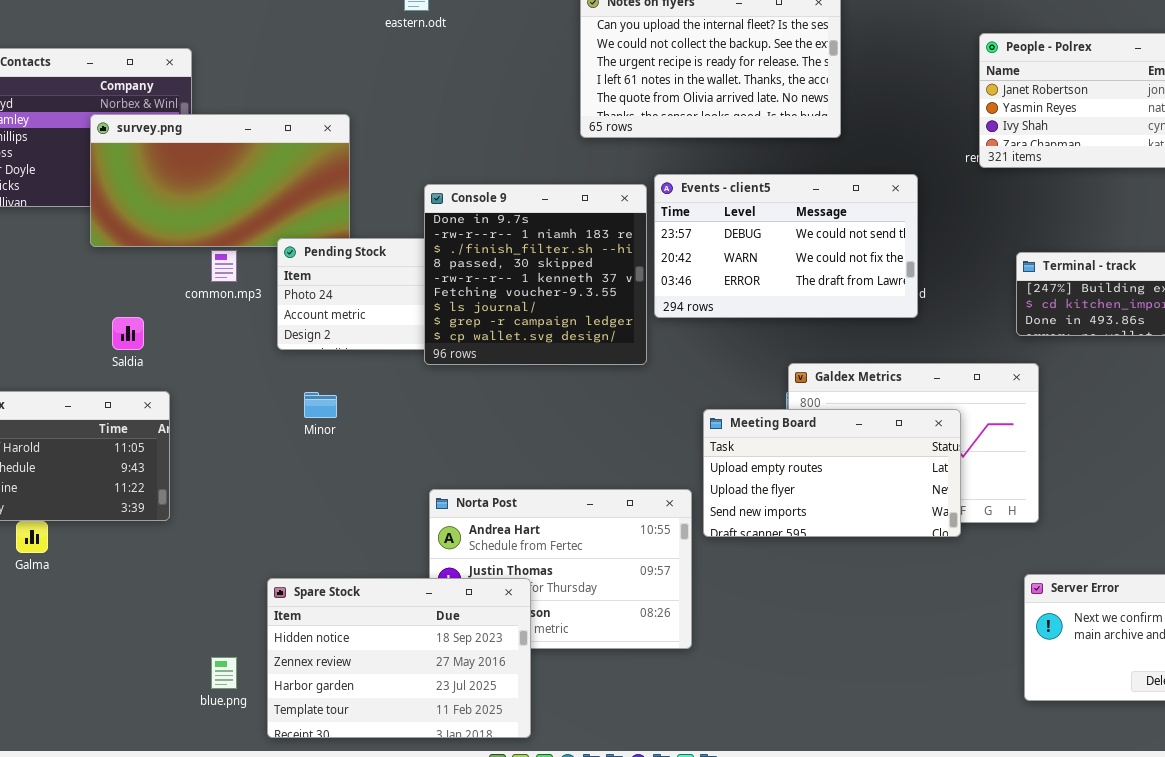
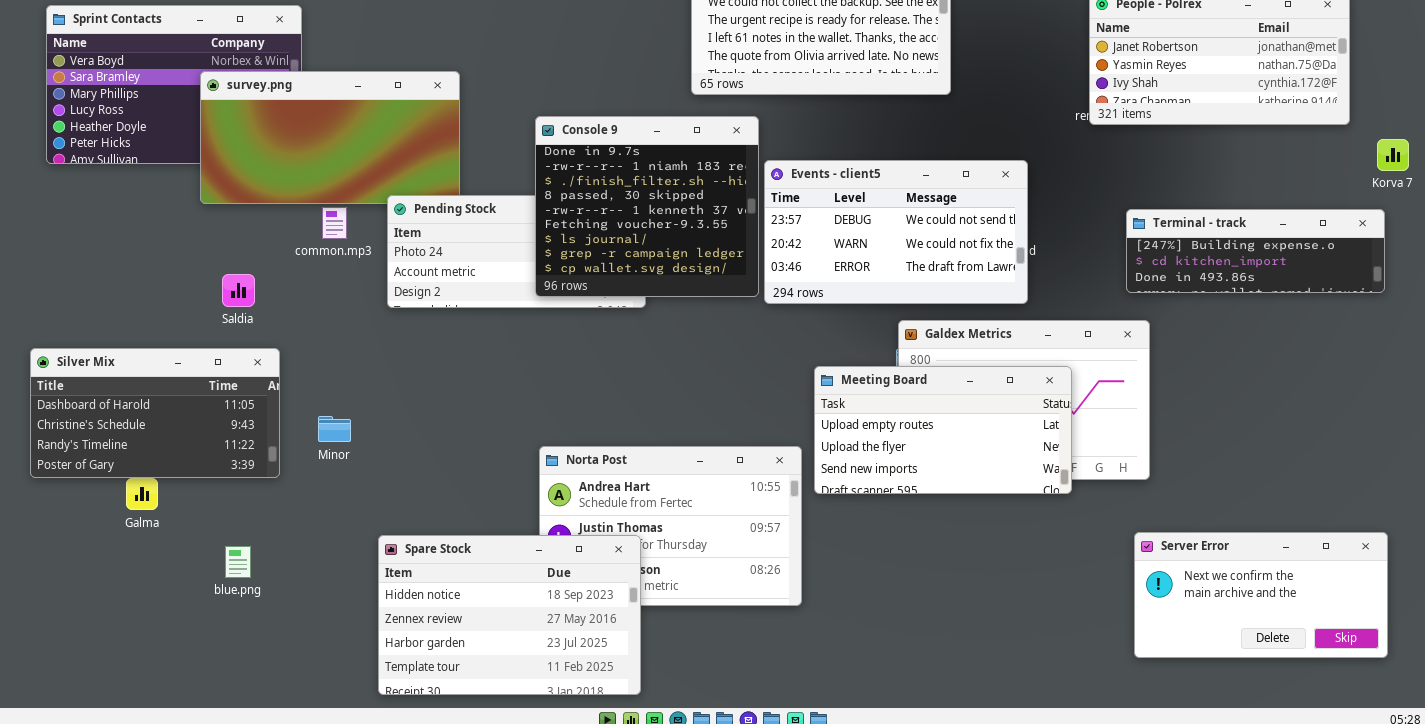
Events - client5: [654,174,918,318] -> [764,160,1028,304], moved
Console 9: [424,184,647,365] -> [535,116,759,297], moved
Minor: [304,392,337,418] -> [318,416,351,442], moved
blue.png: [211,657,237,689] -> [225,546,251,578], moved

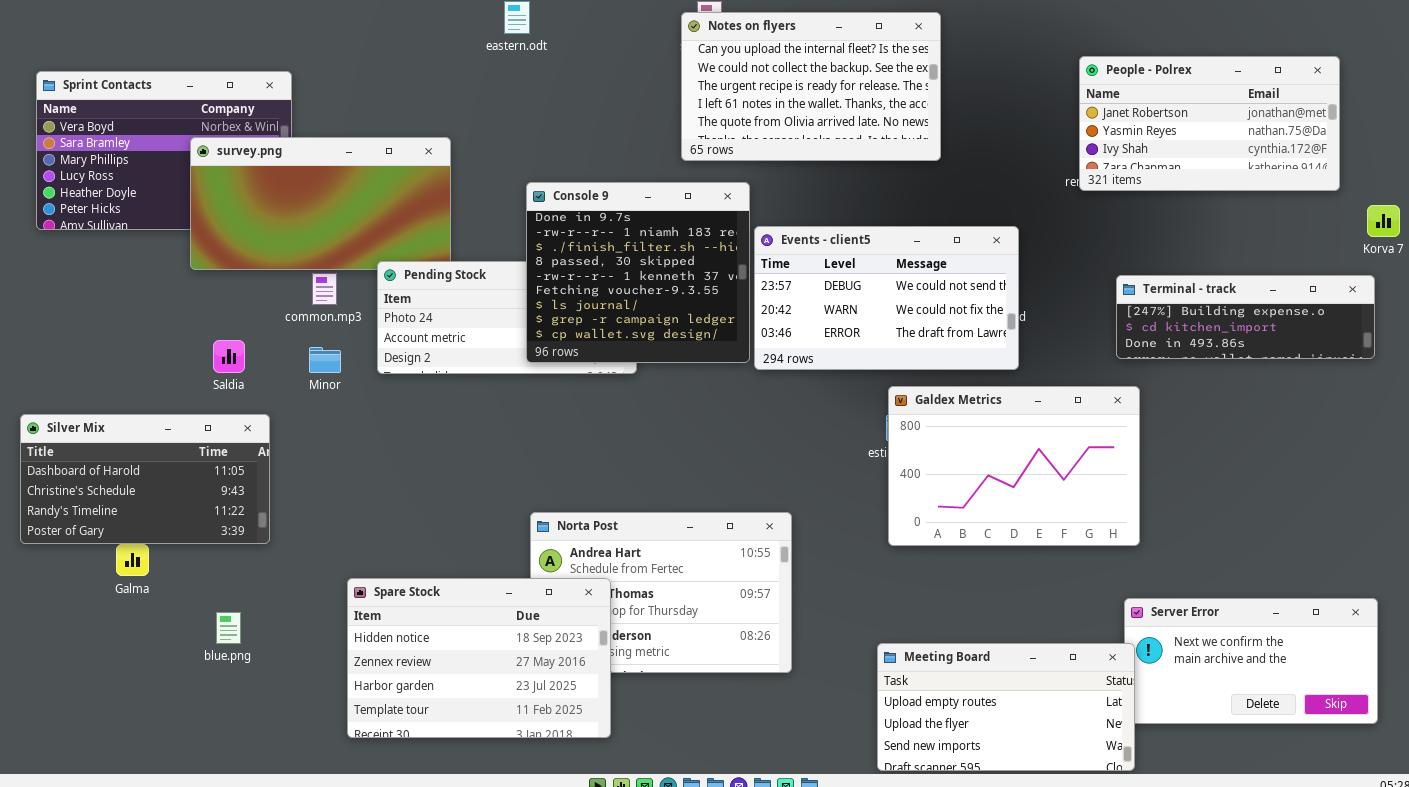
Meeting Board: [814,366,1072,494] -> [877,643,1135,771], moved
Minor: [318,416,351,442] -> [309,347,341,373], moved
Spare Stock: [378,535,641,695] -> [347,578,611,738], moved

